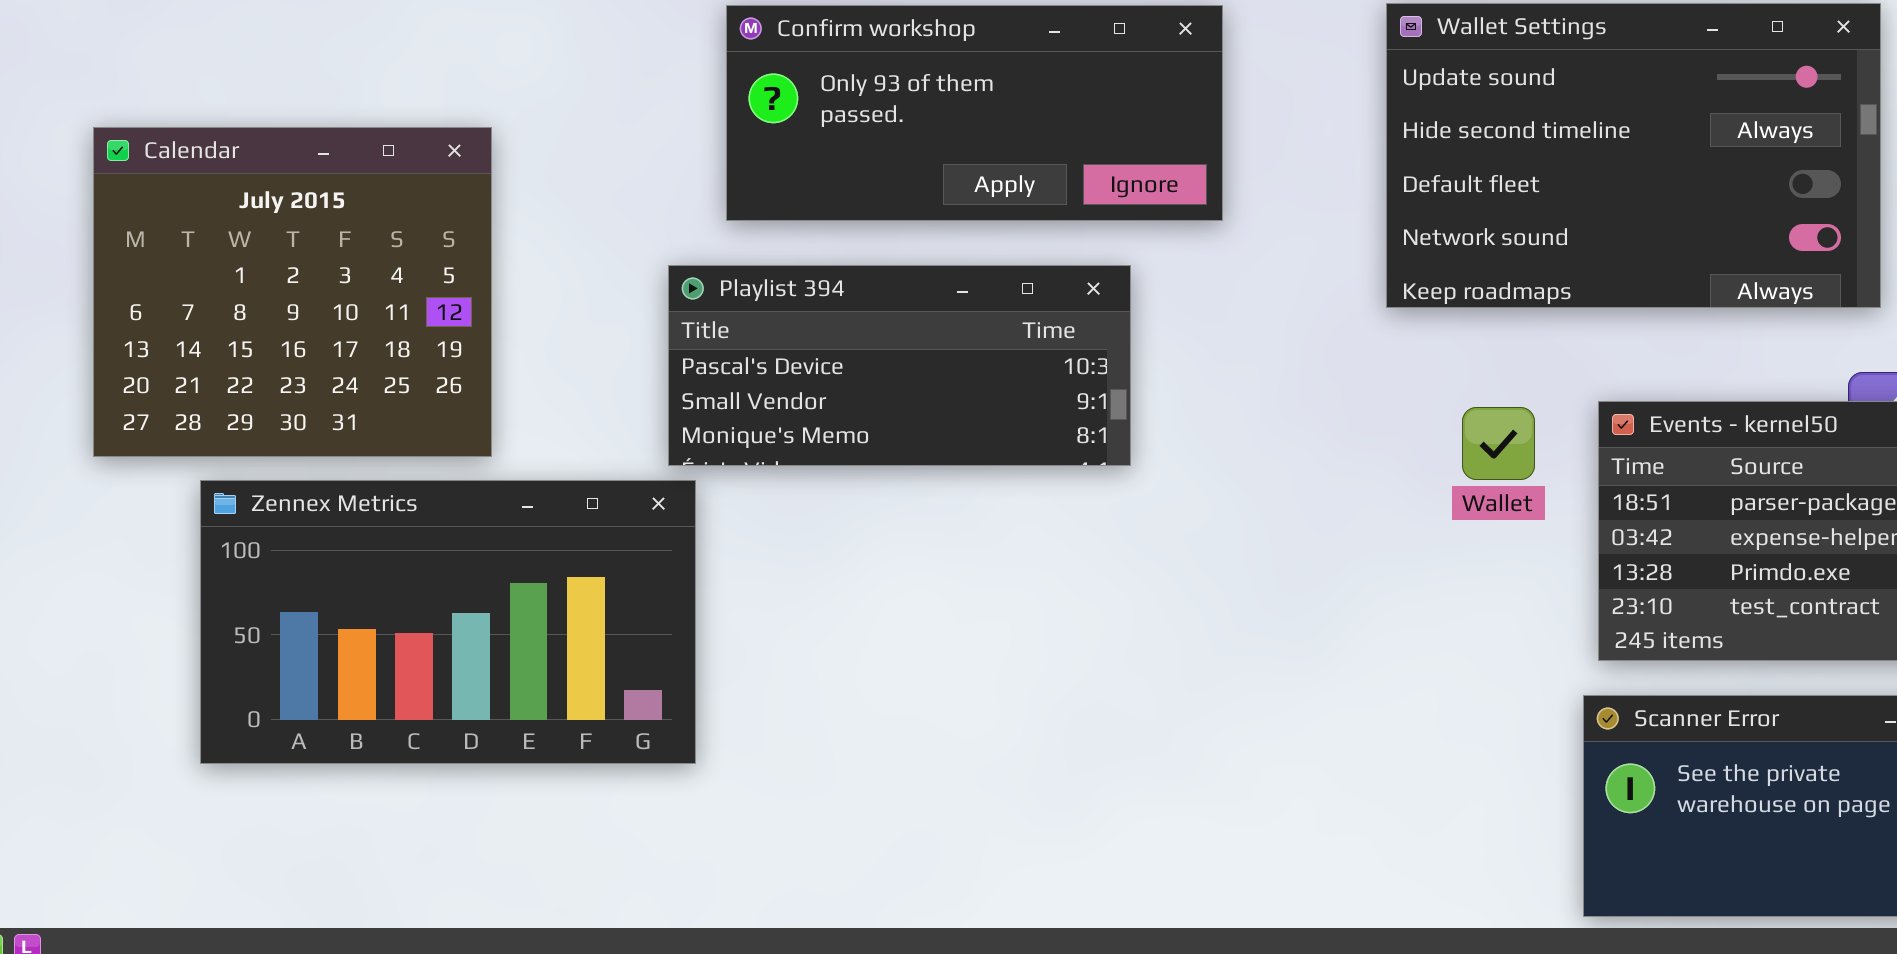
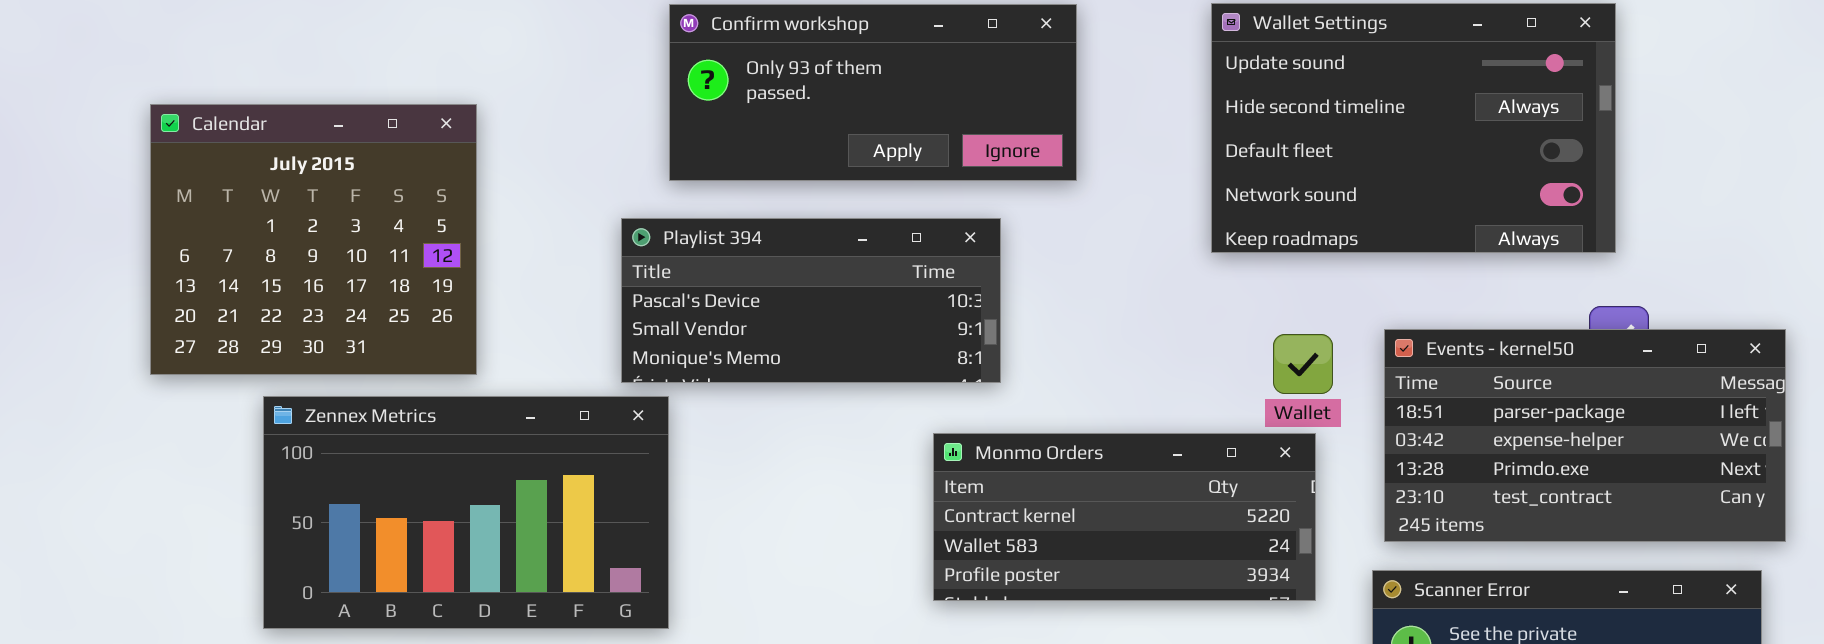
Zennex Metrics: [200,480,696,764] -> [263,396,669,629], moved
Monmo Orders: none -> [933,433,1316,601], opened

